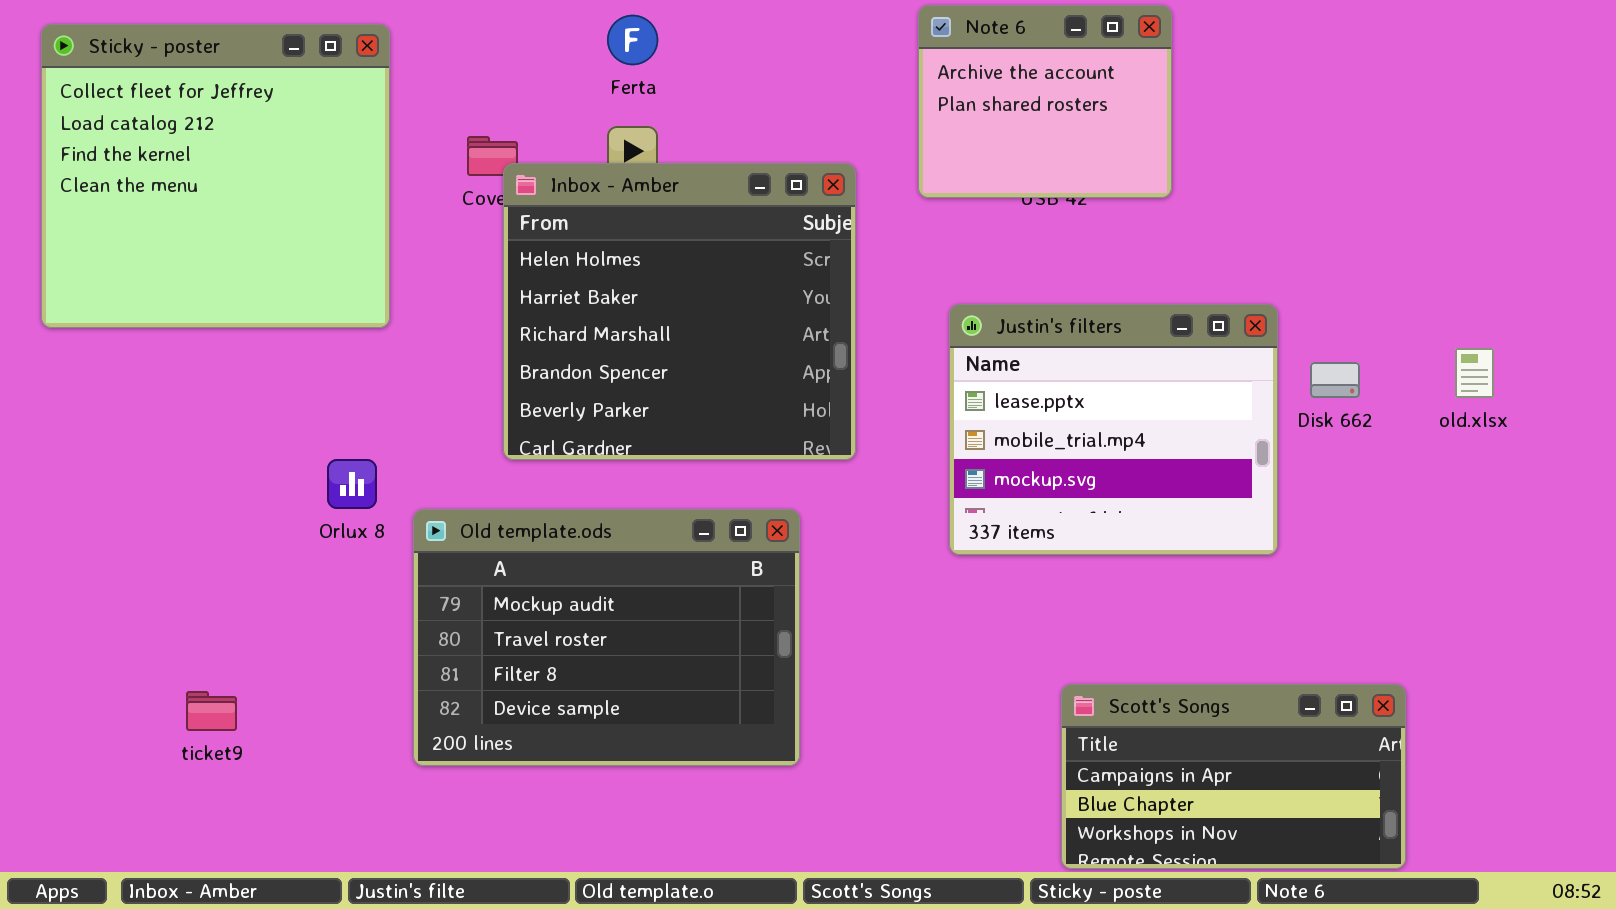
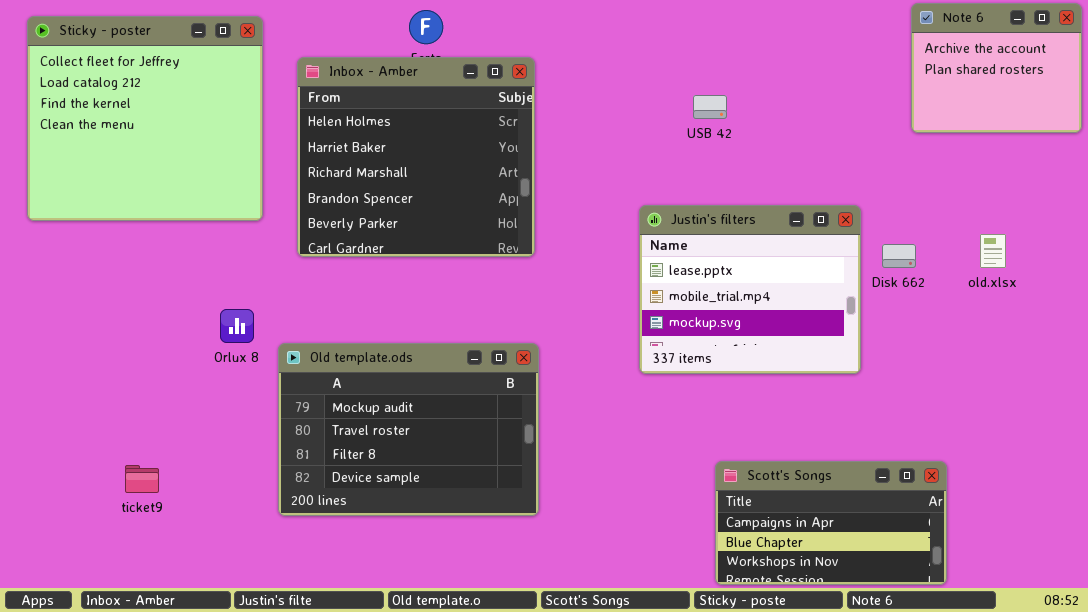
Note 6: [918,5,1172,198] -> [911,3,1082,133], moved
Inbox - Amber: [503,163,856,460] -> [297,57,535,257], moved

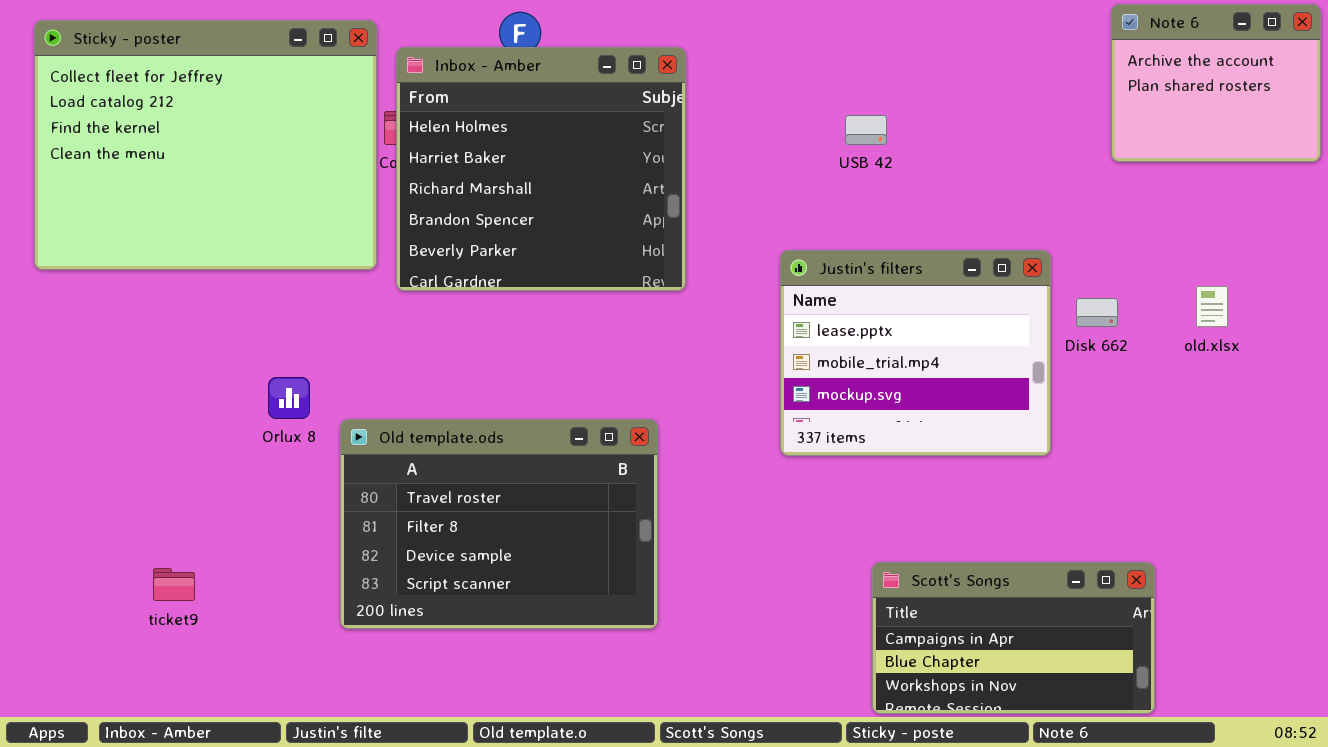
Sticky - poster: [27,16,263,221] -> [34,20,377,270], resized
Inbox - Amber: [297,57,535,257] -> [396,47,686,291], moved
Old template.ods: [278,343,539,516] -> [340,419,658,629], scrolled down 1 row

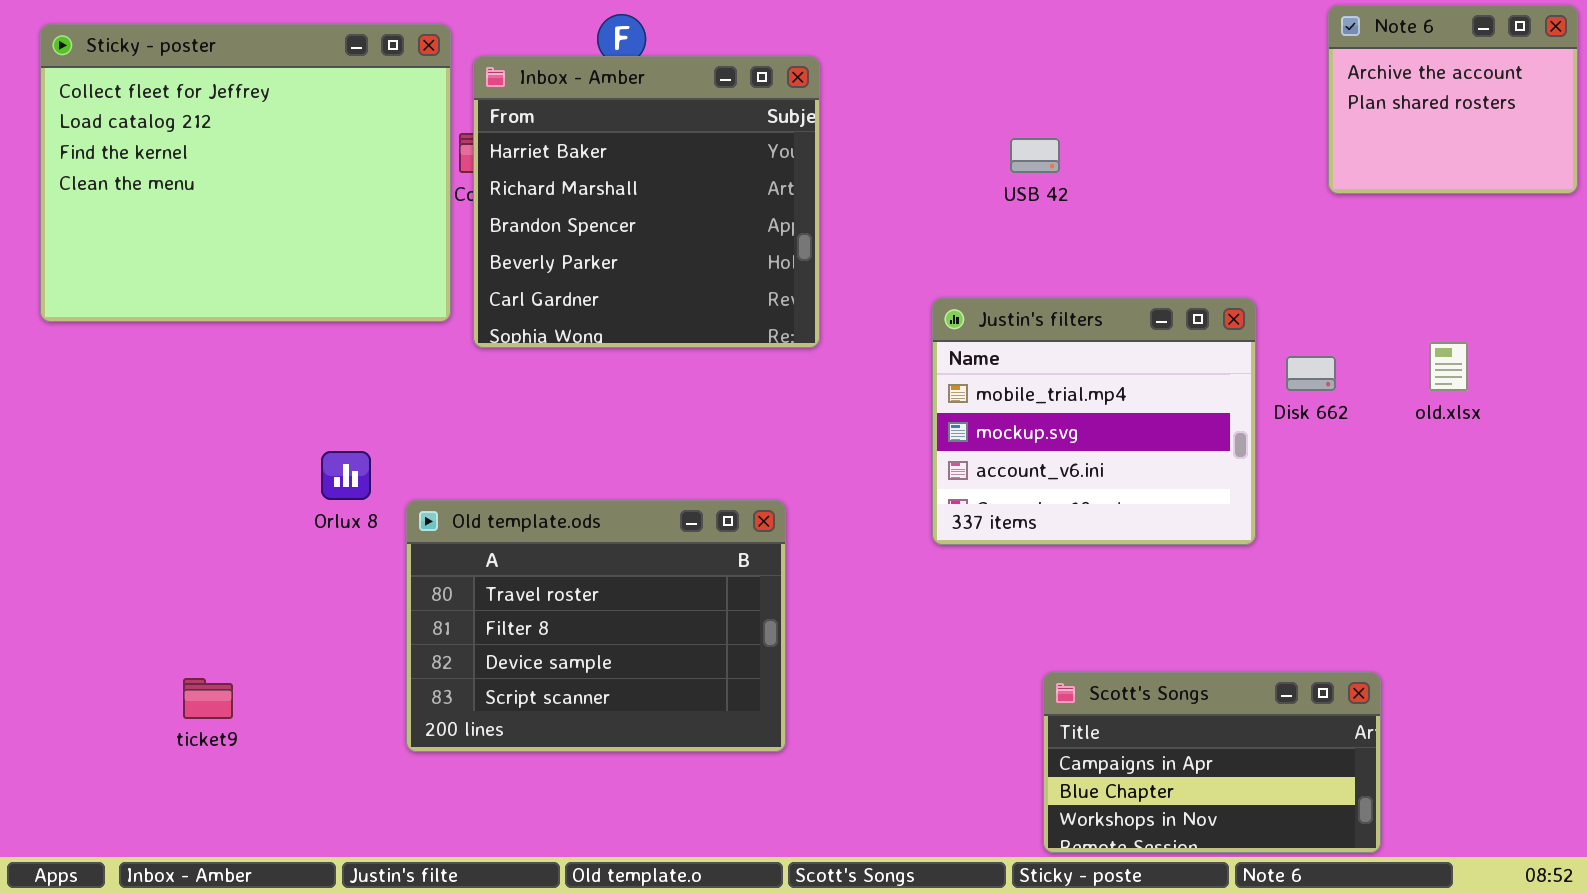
Inbox - Amber: [396,47,686,291] -> [473,56,820,348], scrolled down 1 row
Justin's filters: [780,250,1051,456] -> [932,298,1256,545], scrolled down 1 row

